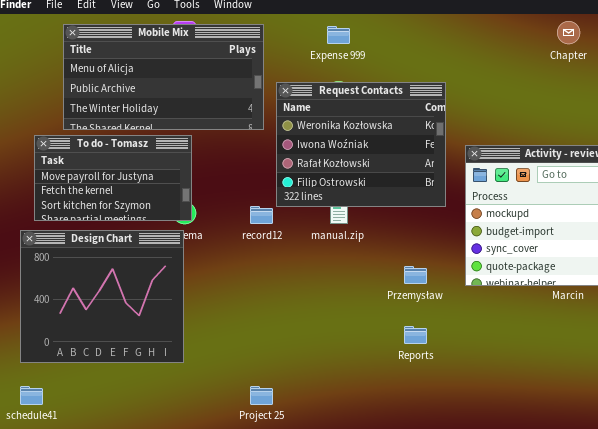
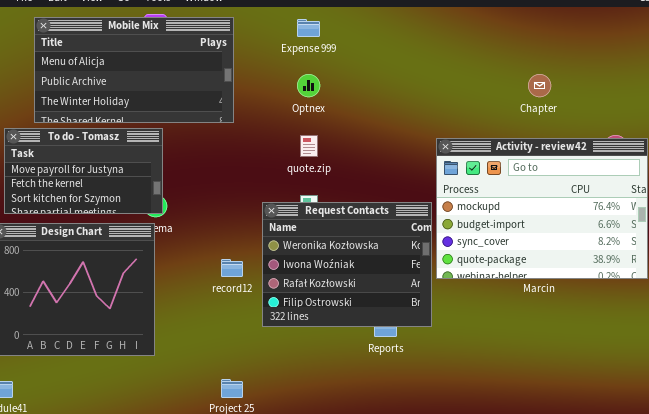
Chapter: [557,21,580,44] -> [528,74,551,97], moved
Request Contacts: [276,82,446,207] -> [262,202,432,327], moved
record12: [250,206,273,224] -> [221,259,243,277], moved

